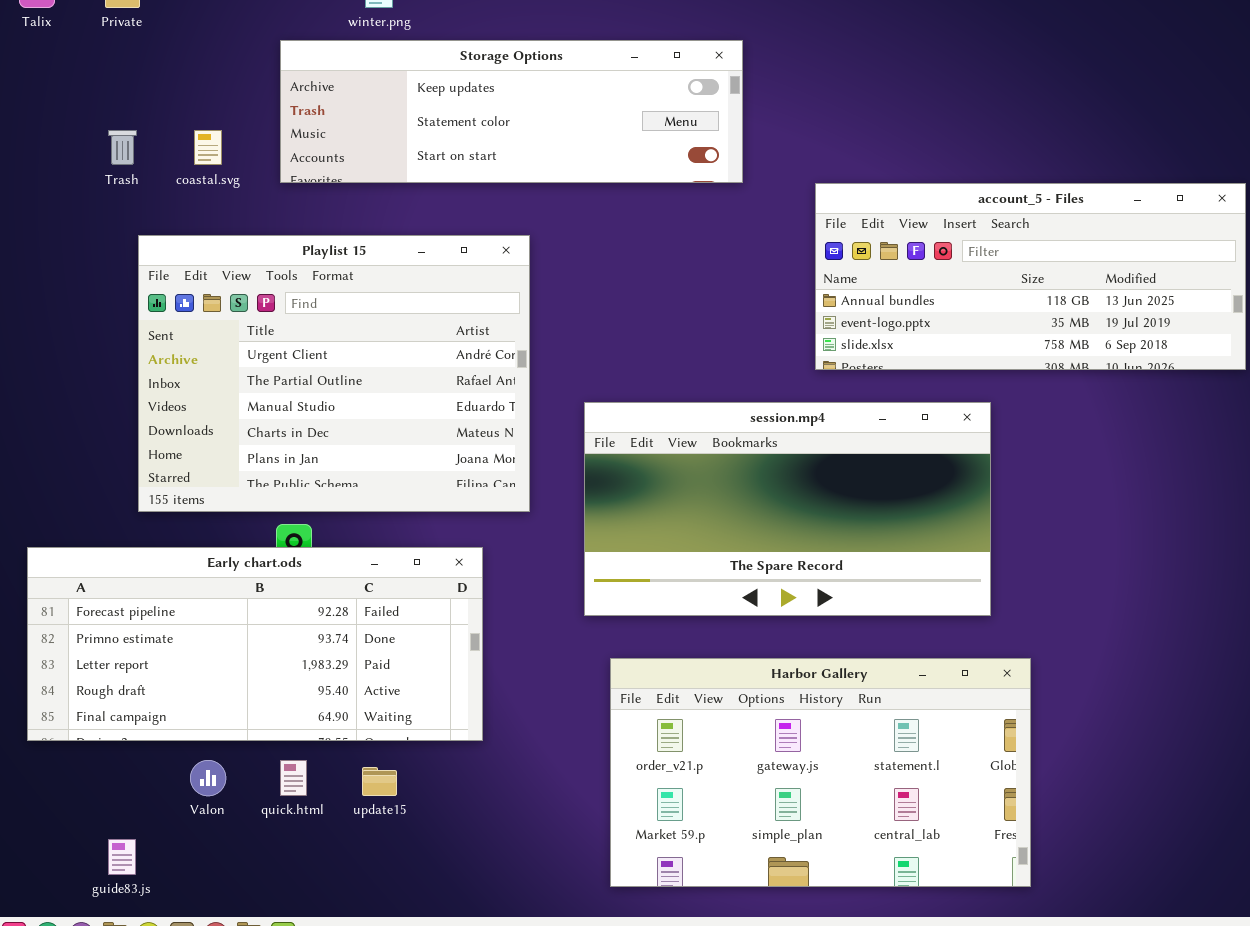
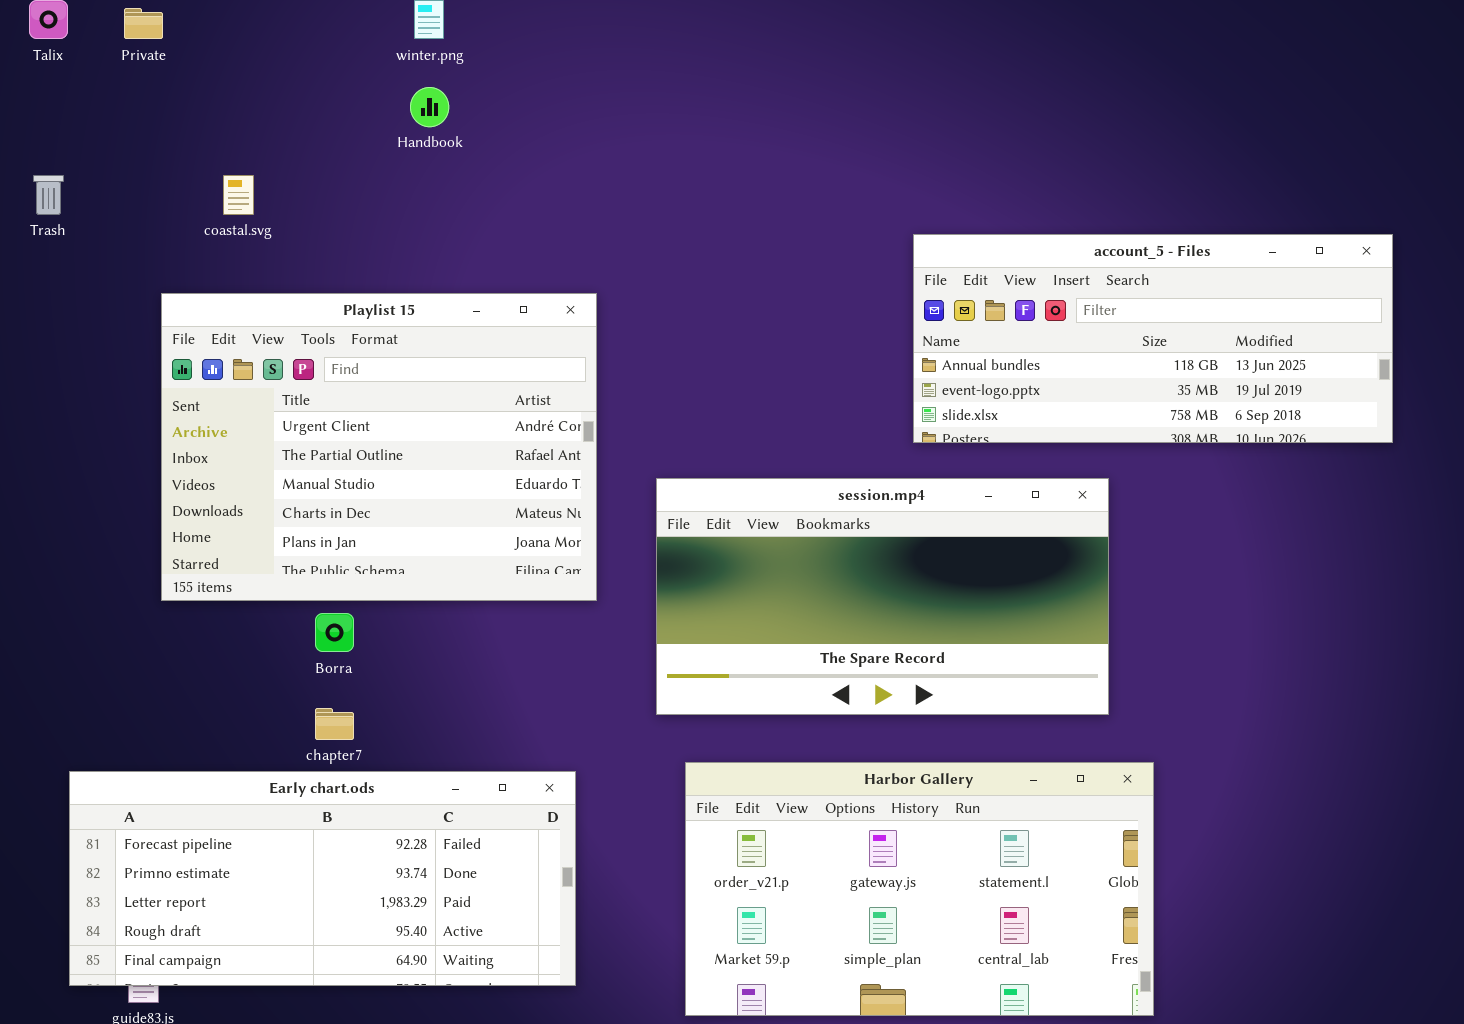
Storage Options: [280,40,743,183] -> none, closed
Trash: [108,130,137,165] -> [33,175,64,215], moved
Early chart.ods: [27,547,483,741] -> [69,771,576,986], moved

